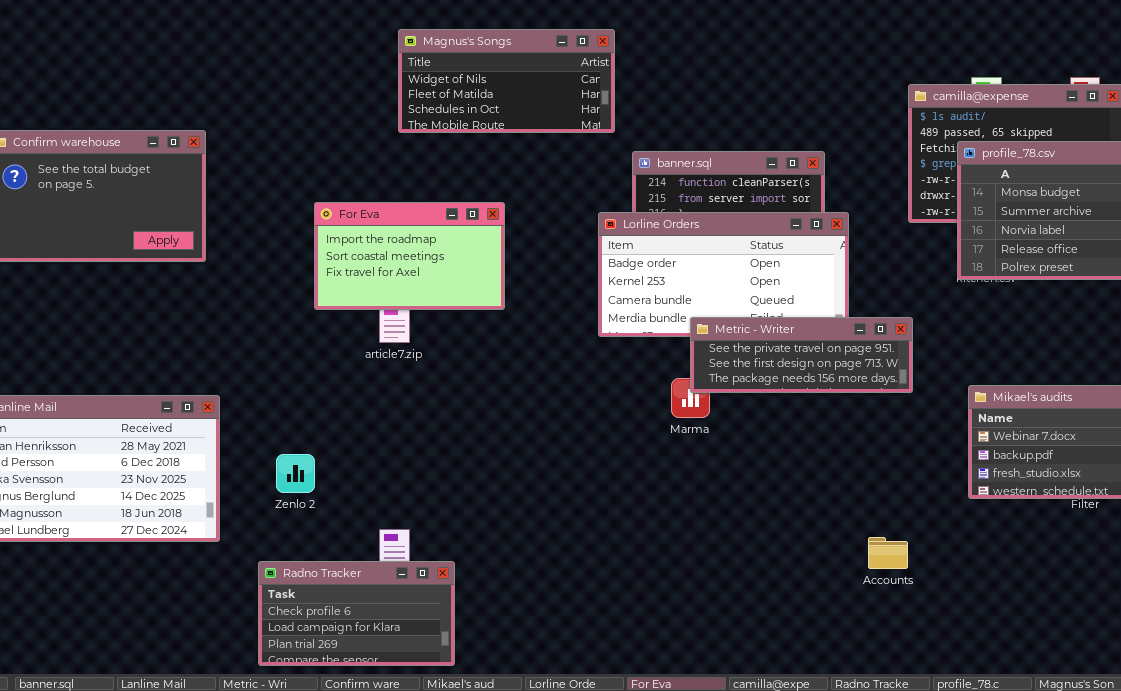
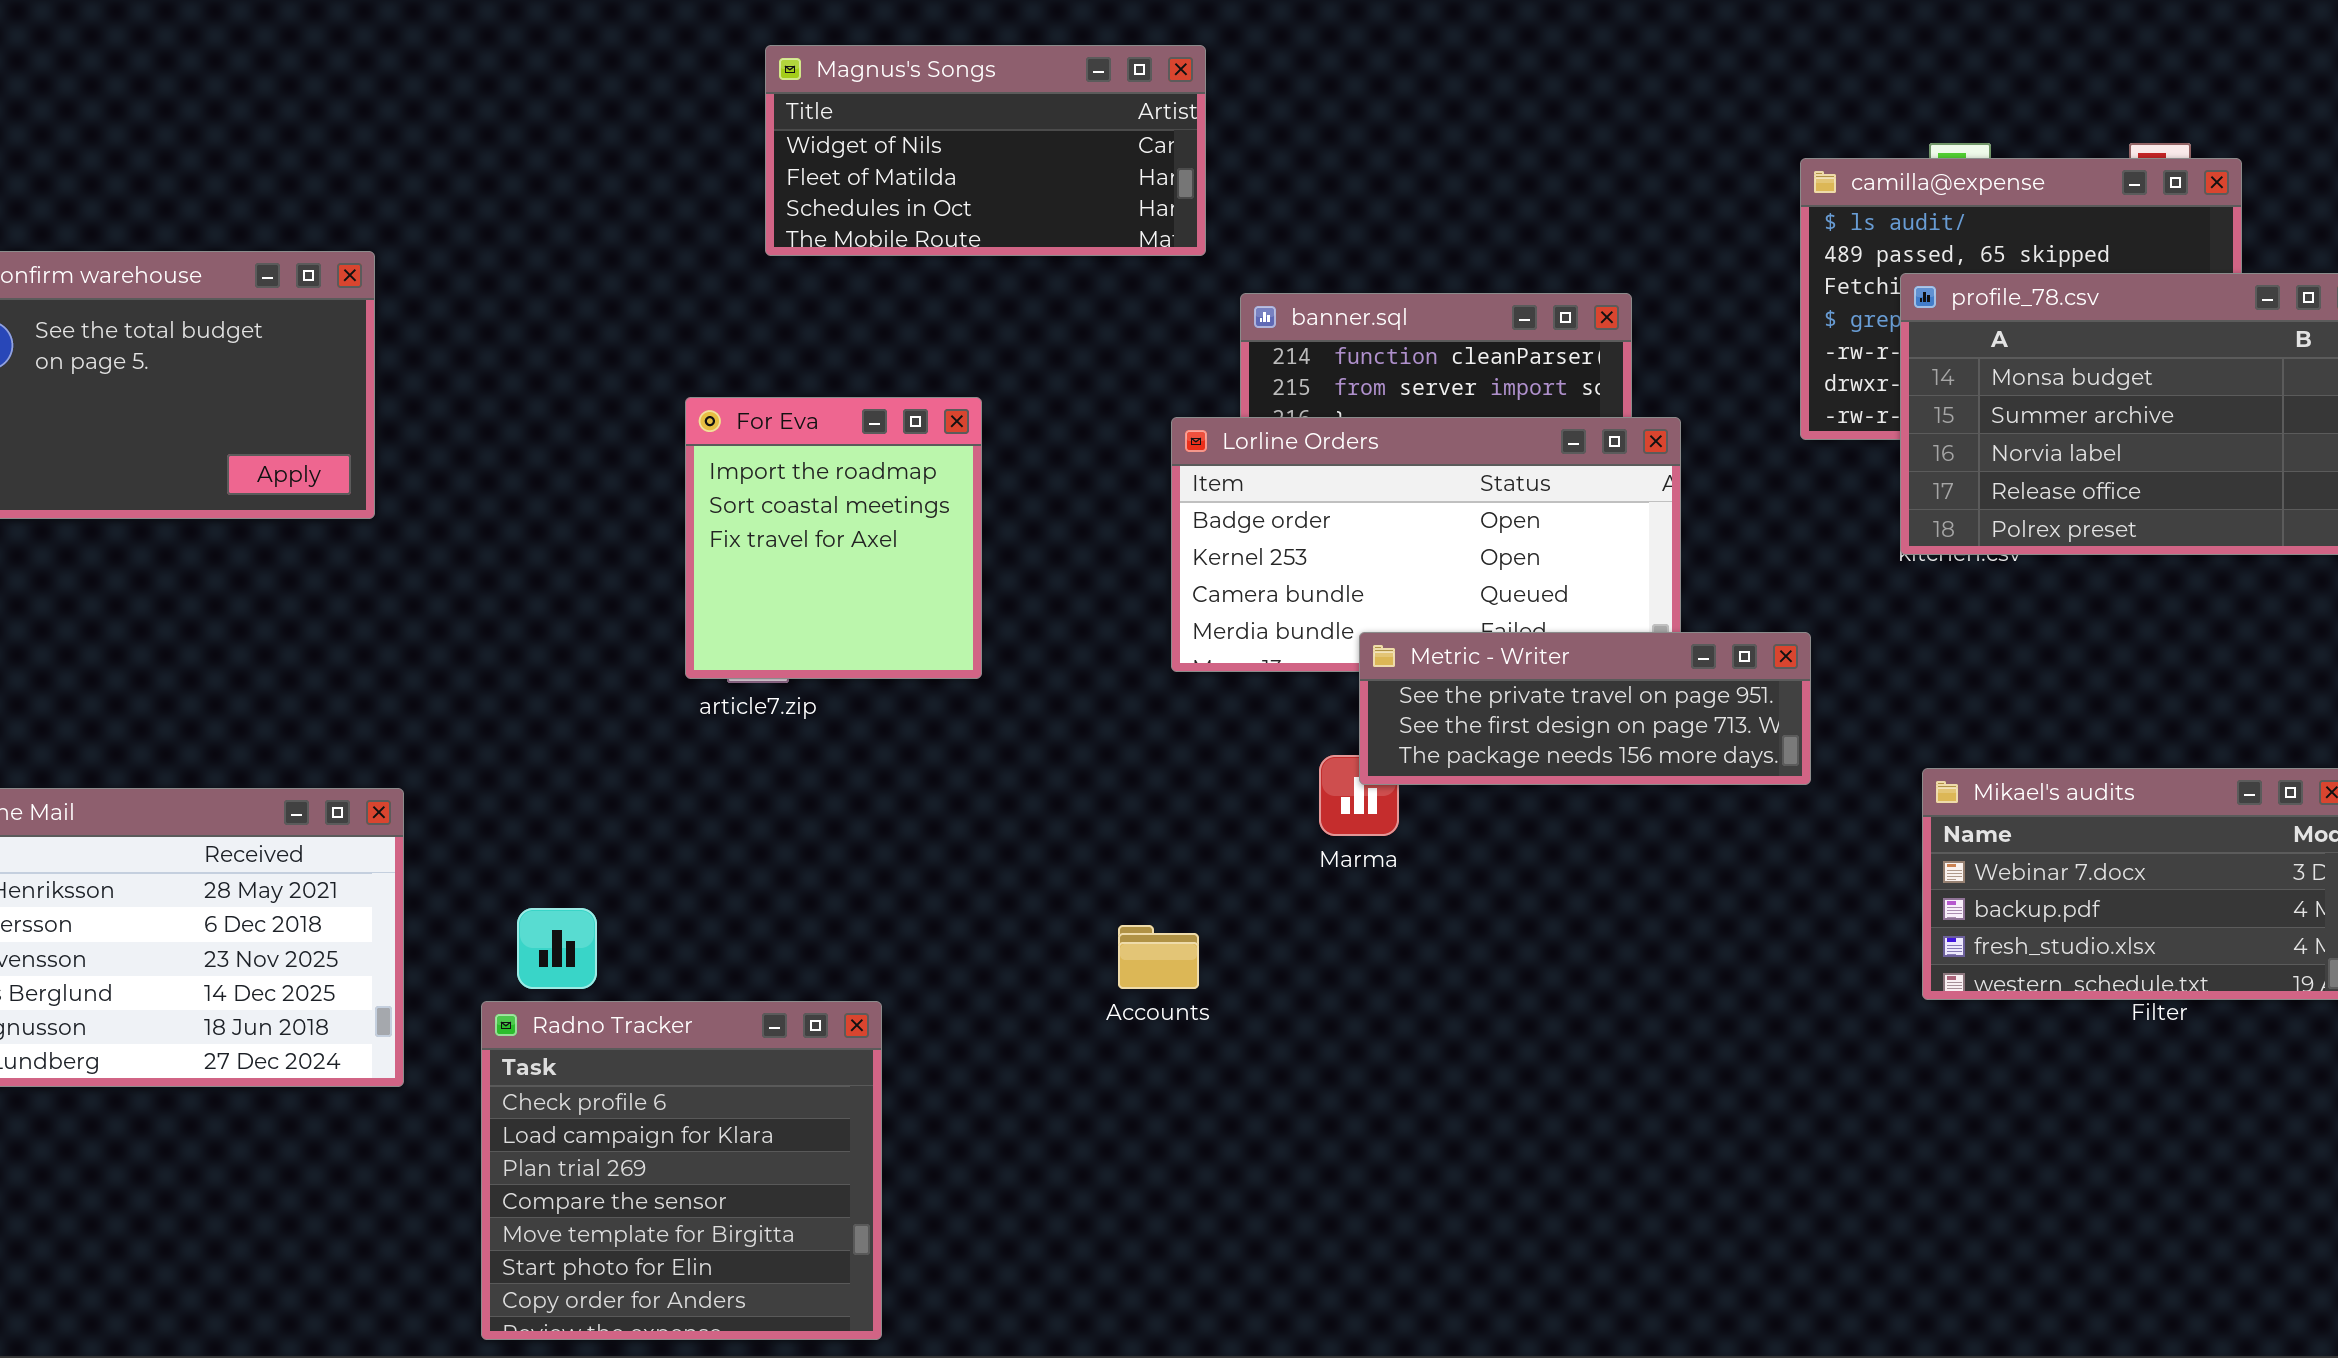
For Eva: [314,202,505,310] -> [685,397,982,679], resized
Accounts: [868,537,908,569] -> [1118,925,1199,989], moved
Radno Tracker: [258,561,455,666] -> [481,1001,882,1340], resized

